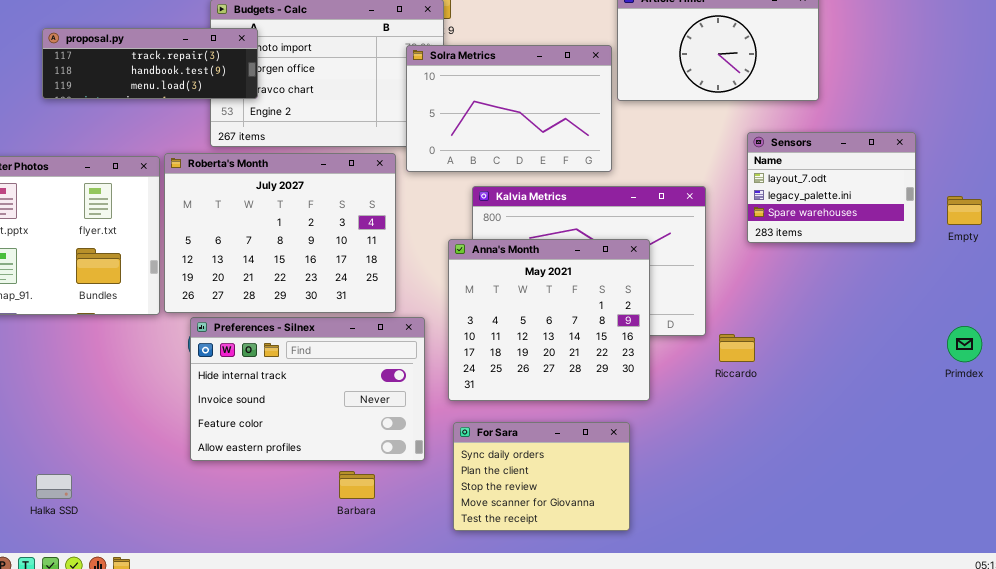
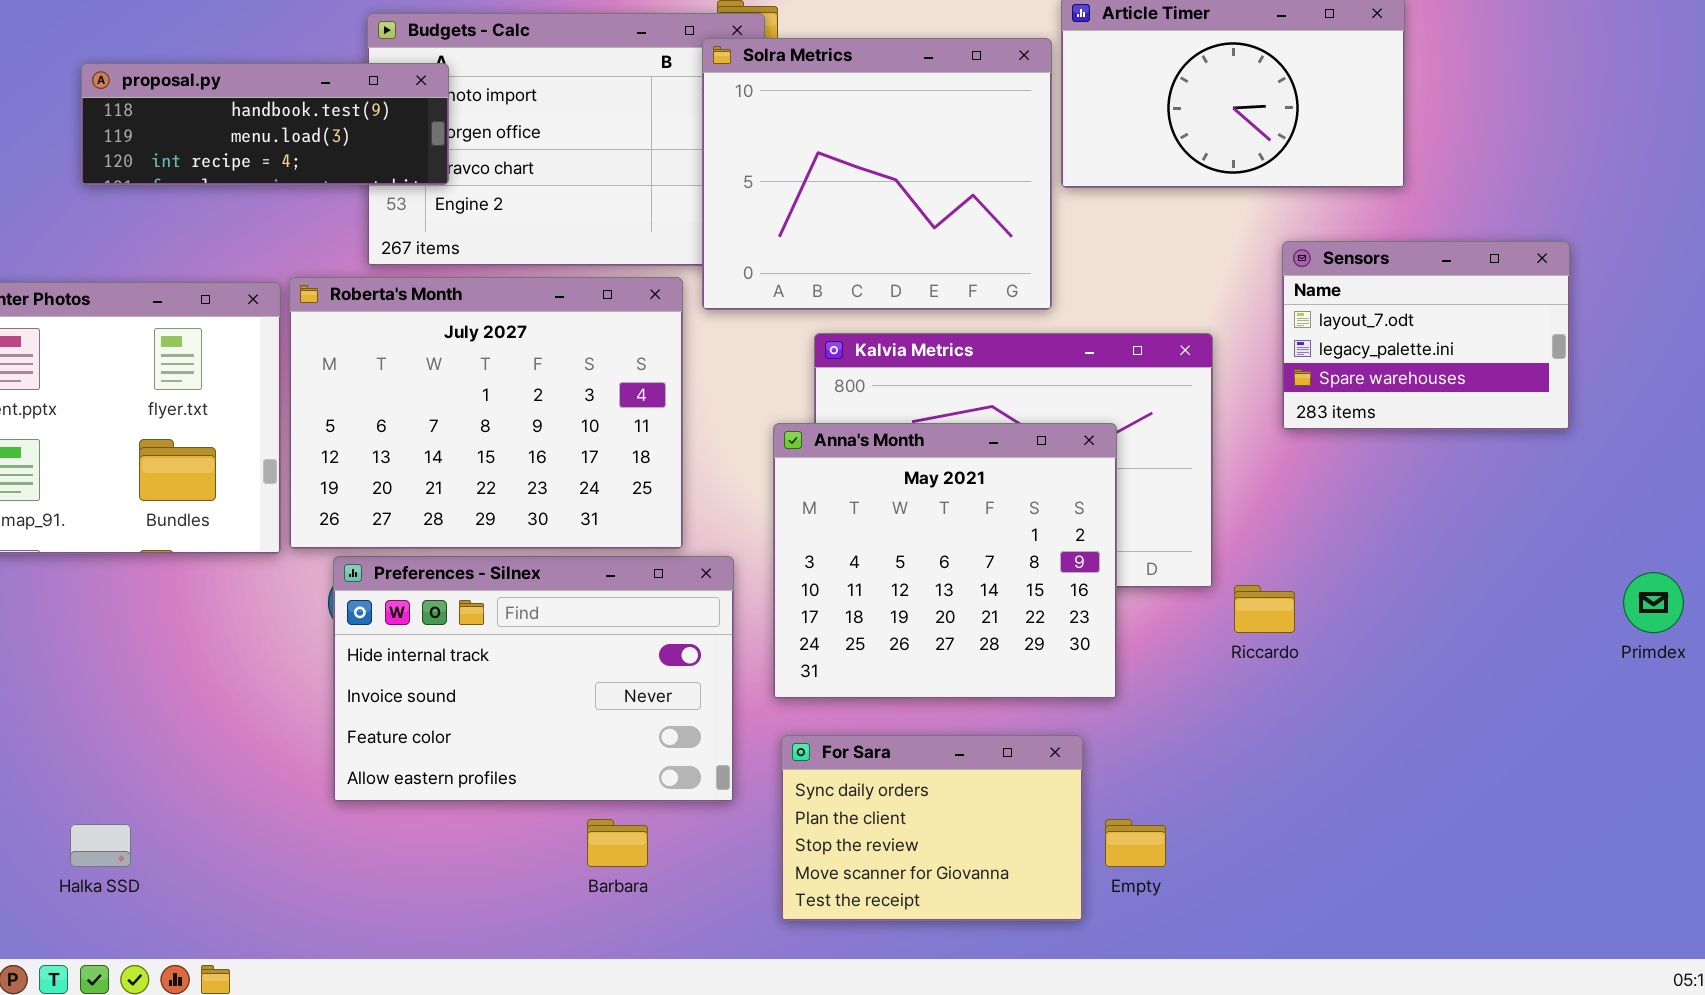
proposal.py: [42,28,258,99] -> [81,63,449,185], scrolled down 1 row
Solra Metrics: [406,45,612,172] -> [702,38,1052,310], resized
Empty: [947,196,982,225] -> [1105,819,1166,867], moved

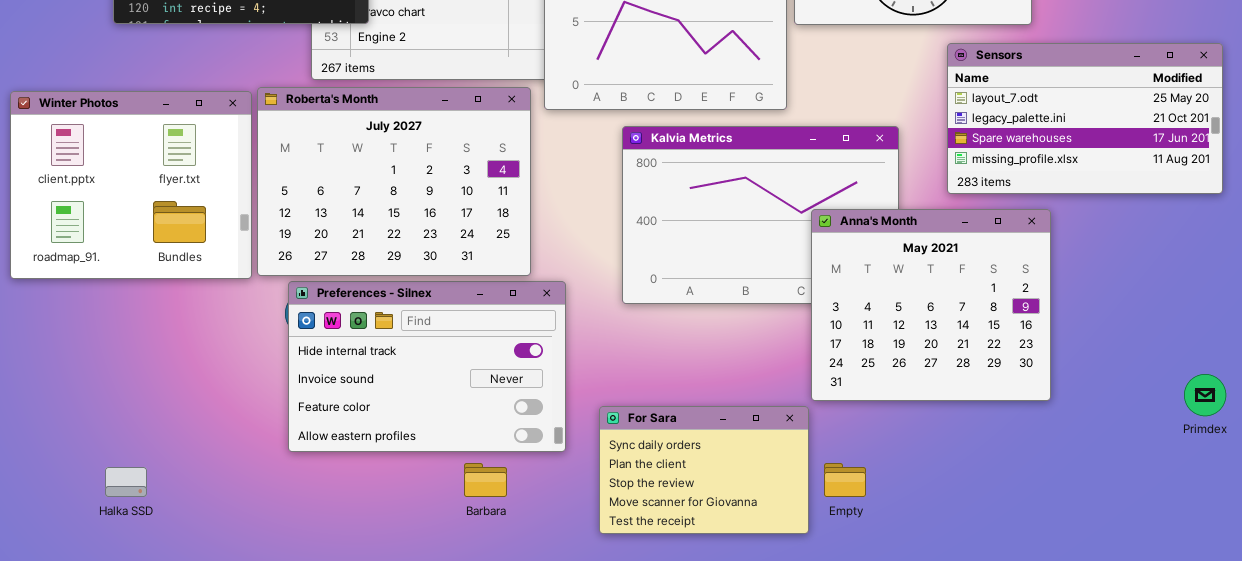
Sensors: [1282,241,1570,430] -> [947,43,1223,194], resized
Anna's Month: [773,423,1117,699] -> [811,209,1051,401], moved
Primdex: [1623,572,1684,633] -> [1184,374,1226,416], moved

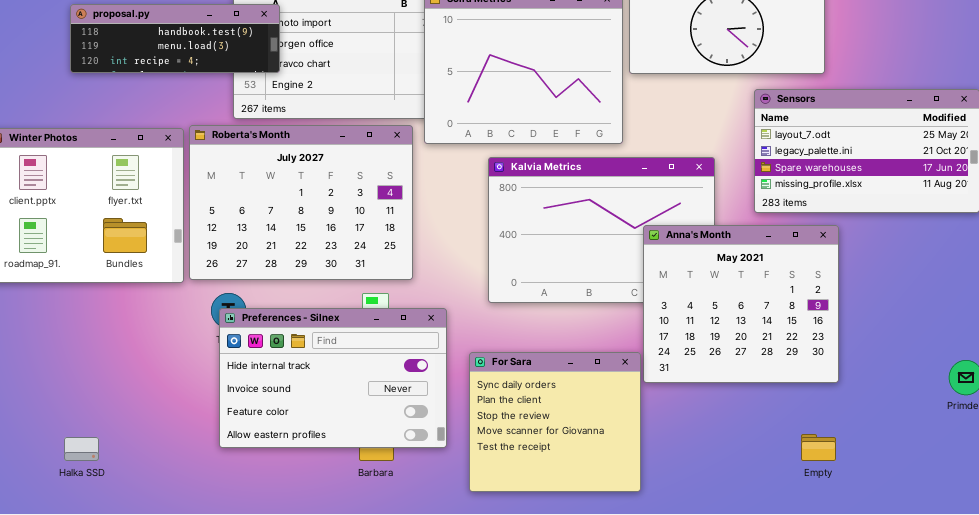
Preferences - Silnex: [288,281,566,452] -> [219,308,447,448], moved
For Sara: [599,406,809,534] -> [469,352,641,492], resized
Empty: [824,463,866,497] -> [801,434,836,461], moved

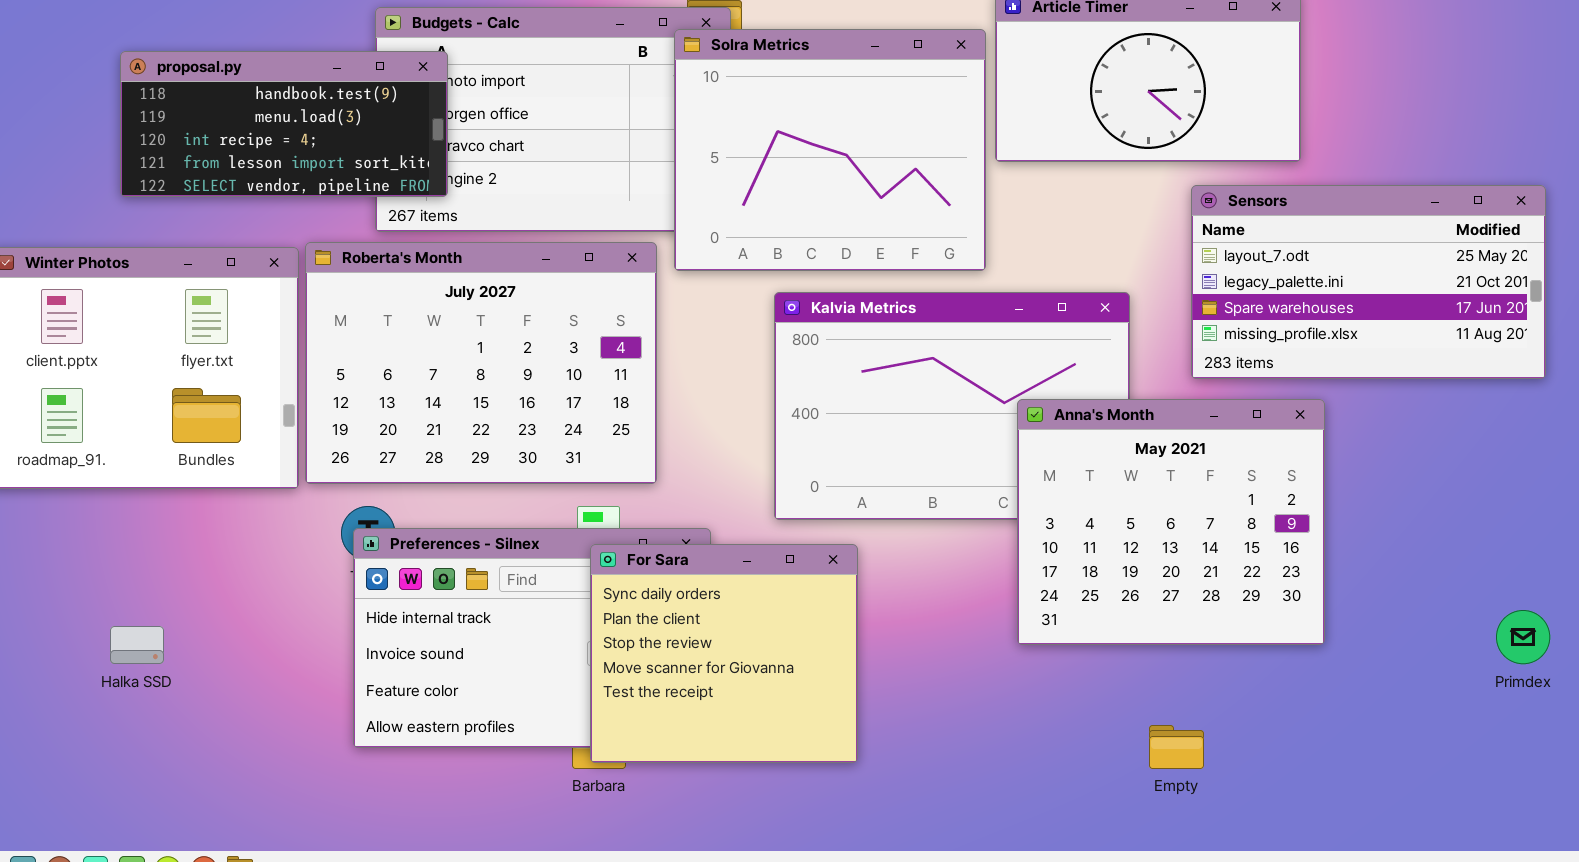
proposal.py: [70,4,280,73] -> [120,51,448,197], resized
For Sara: [469,352,641,492] -> [590,544,858,763], moved
Empty: [801,434,836,461] -> [1149,725,1204,769], moved
Halka SSD: [64,437,99,461] -> [110,626,164,664], moved

